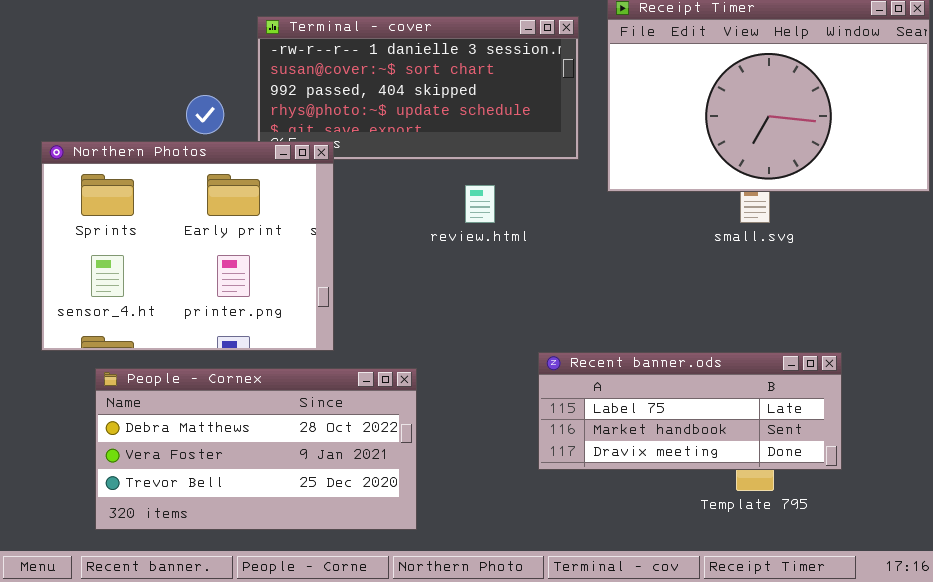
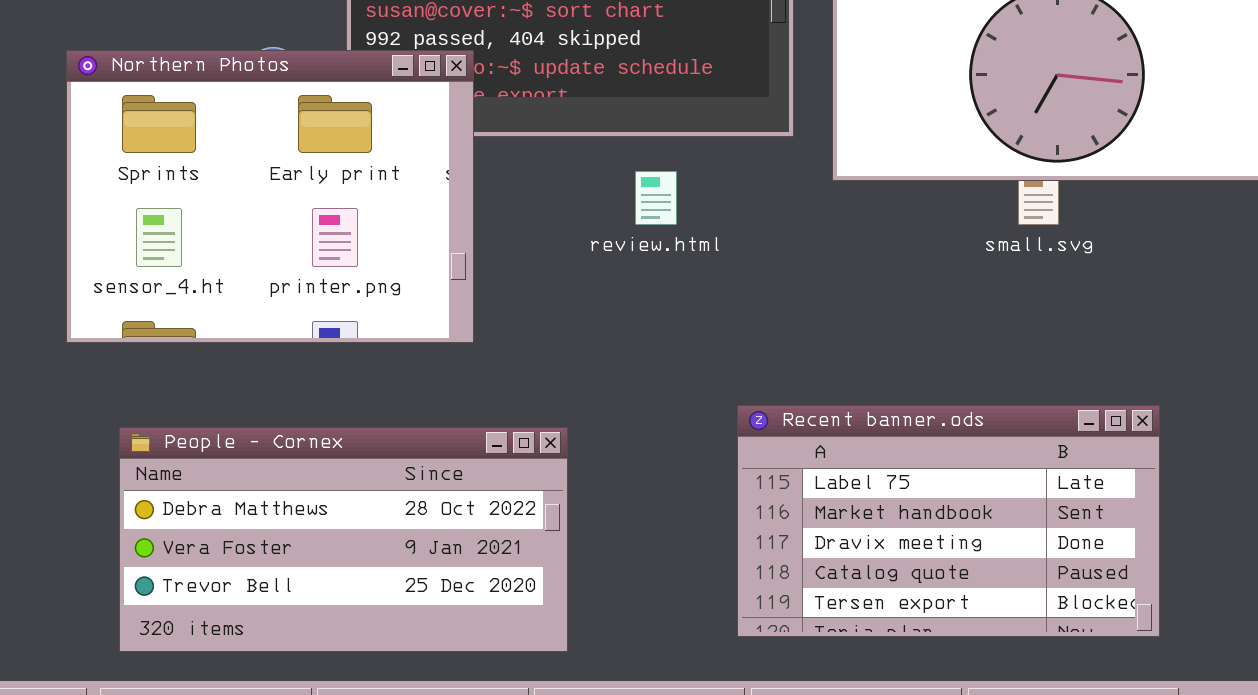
Northern Photos: [41,141,334,351] -> [66,50,474,343], moved
Recent banner.ods: [538,352,842,470] -> [737,405,1160,637], resized

